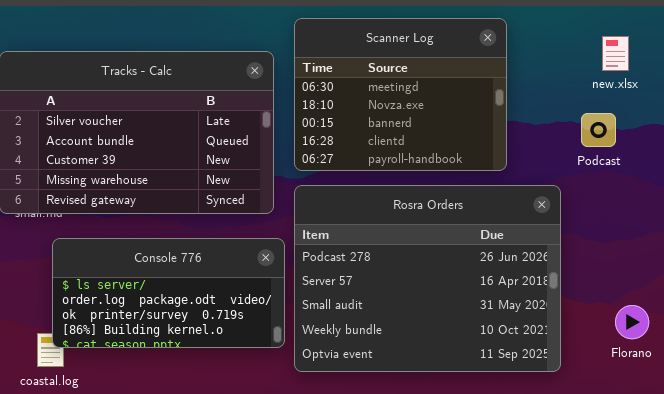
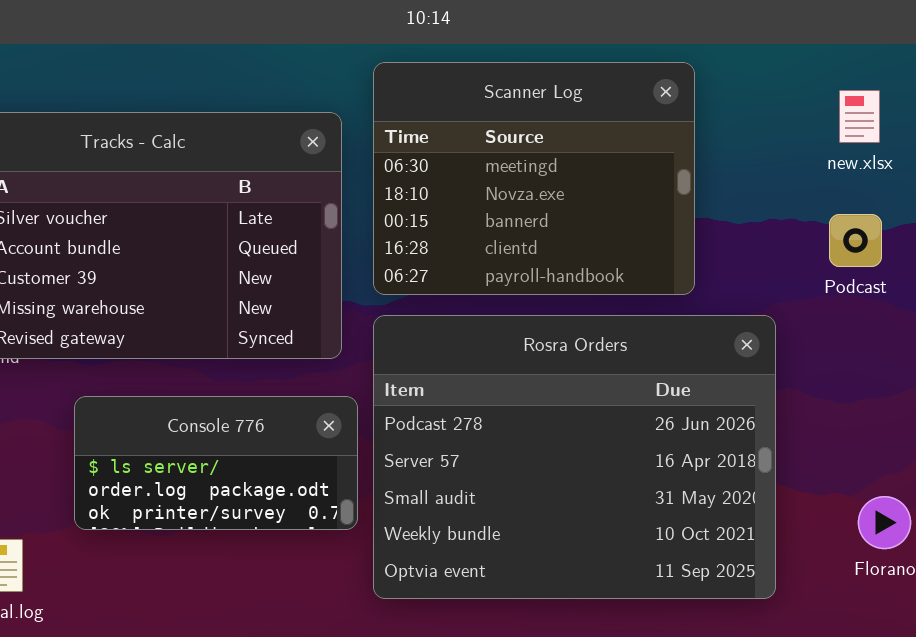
Podcast: [581,113,616,147] -> [829,214,882,267], moved
Console 776: [52,238,285,348] -> [74,396,358,530], resized

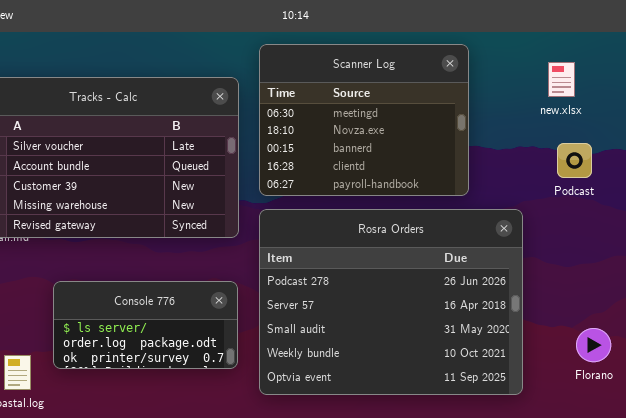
new.xlsx: [839,90,880,143] -> [548,62,575,97], moved
Console 776: [74,396,358,530] -> [53,281,238,369], moved

